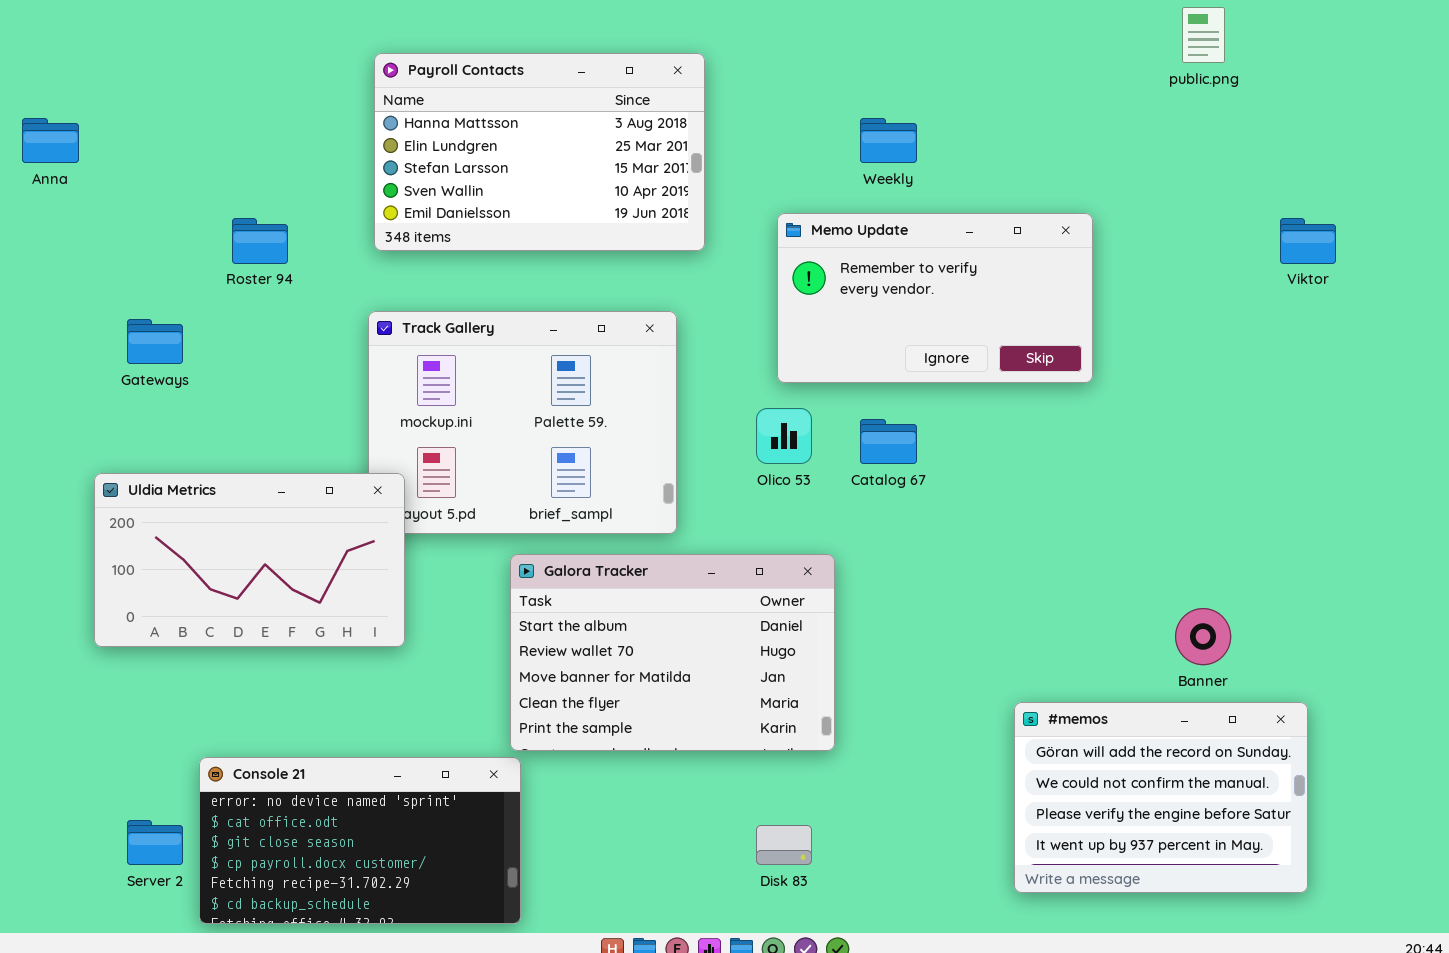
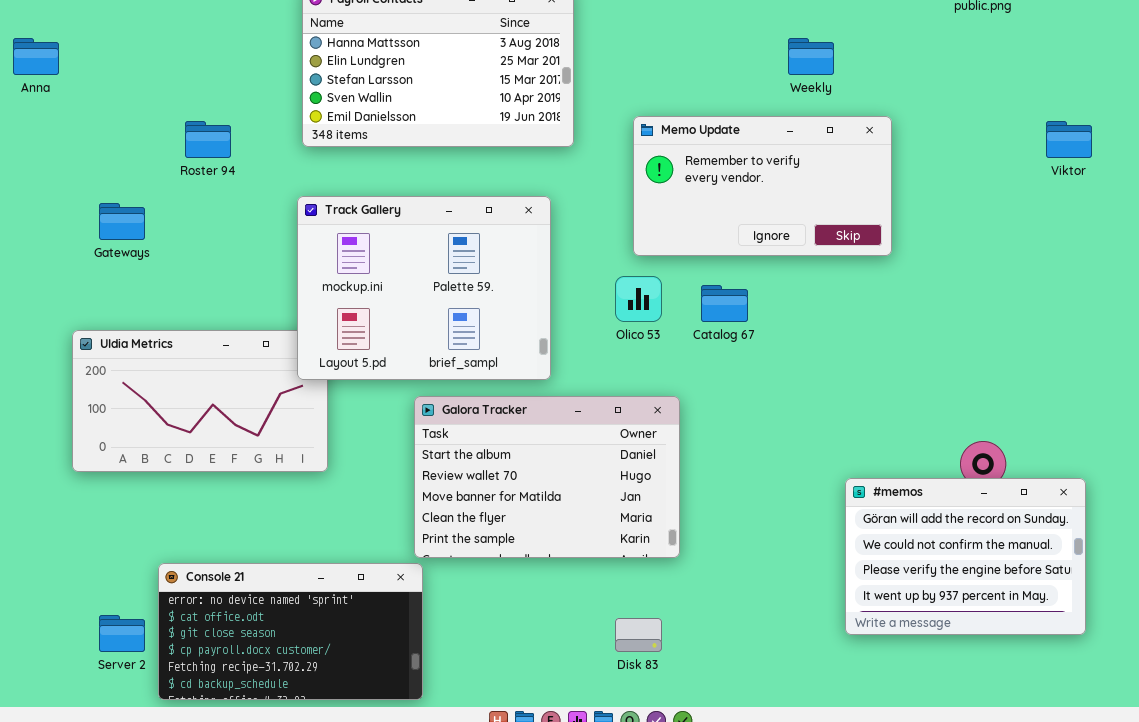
Weekly: [860,118,917,163] -> [788,38,834,75], moved
Track Gallery: [368,311,677,534] -> [297,196,551,380], raised
#memos: [1014,702,1308,893] -> [845,478,1086,635], moved

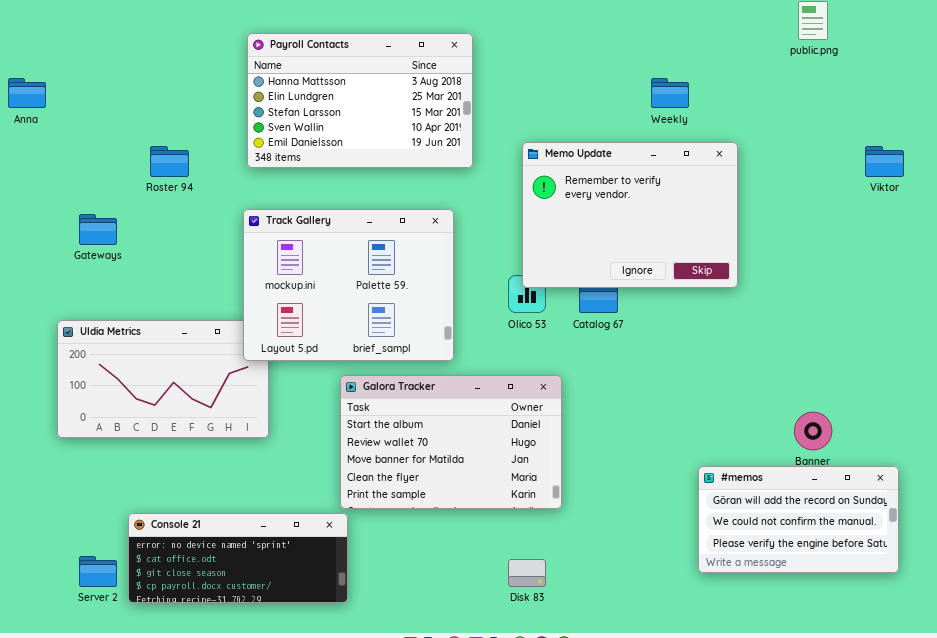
Memo Update: [633,116,892,256] -> [522,142,738,288], resized
#memos: [845,478,1086,635] -> [698,466,899,573], resized
Console 21: [158,563,423,700] -> [128,513,348,603], resized

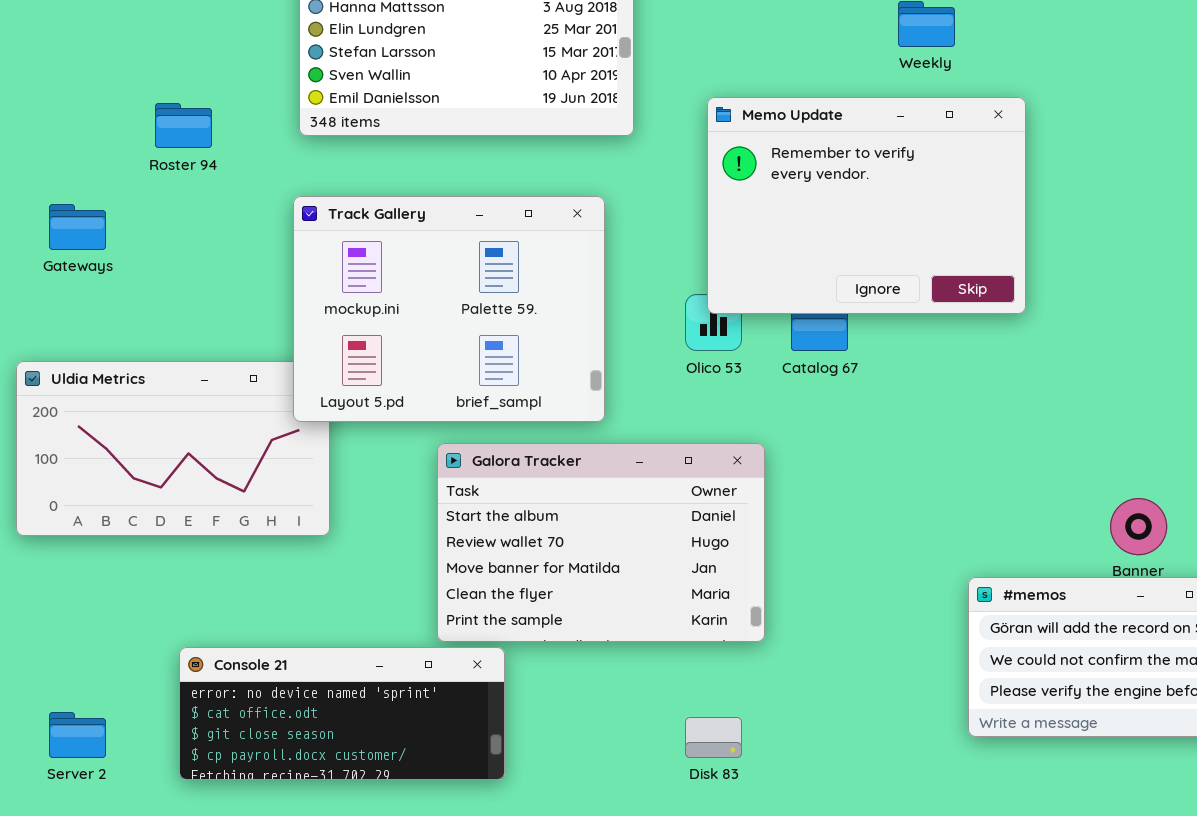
Console 21: [128,513,348,603] -> [179,647,505,780], moved

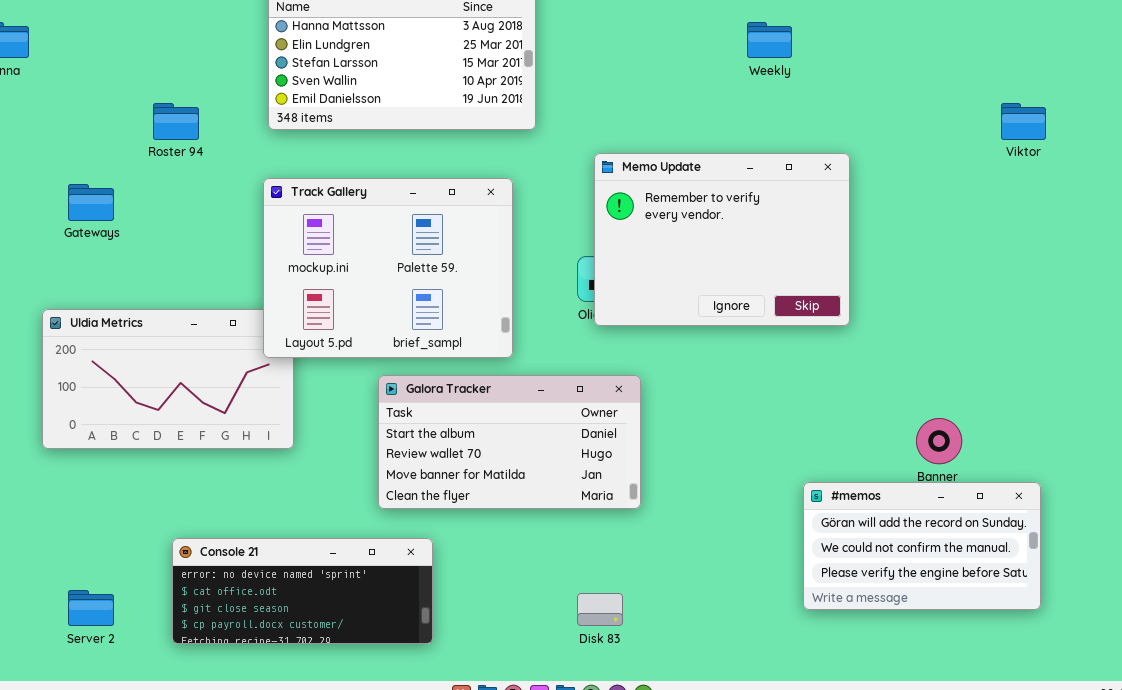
Memo Update: [707,97,1026,314] -> [594,153,850,326], moved
Galora Tracker: [437,443,765,642] -> [378,375,641,509], resized

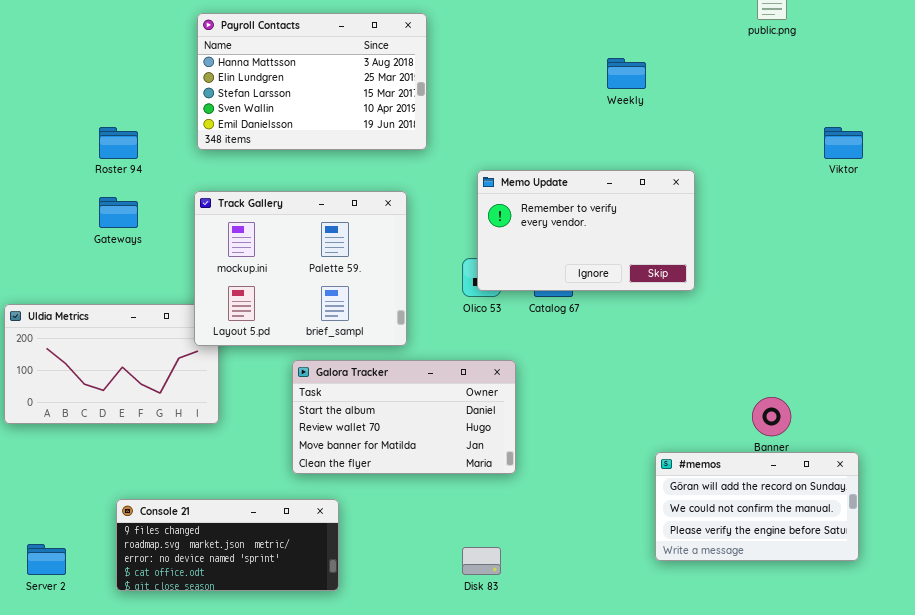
Memo Update: [594,153,850,326] -> [477,170,695,291], resized
Gateways: [68,184,114,221] -> [99,197,138,228], moved
Console 21: [172,538,433,644] -> [116,499,339,591], scrolled up 2 rows

